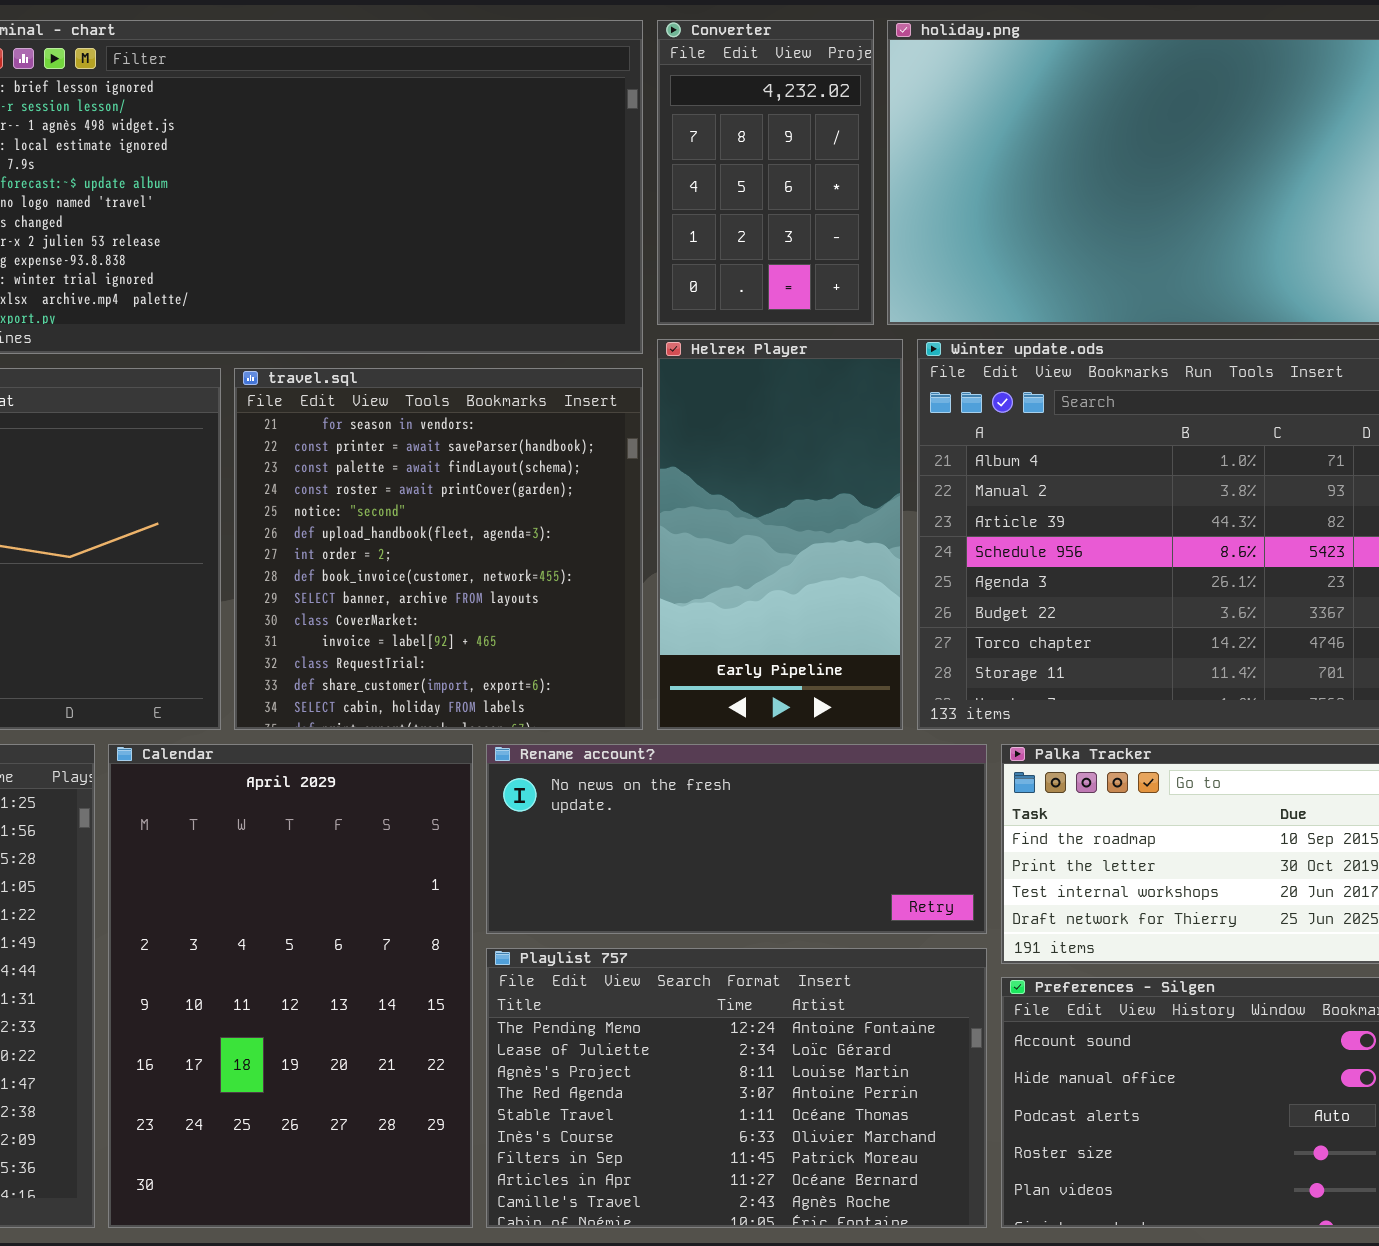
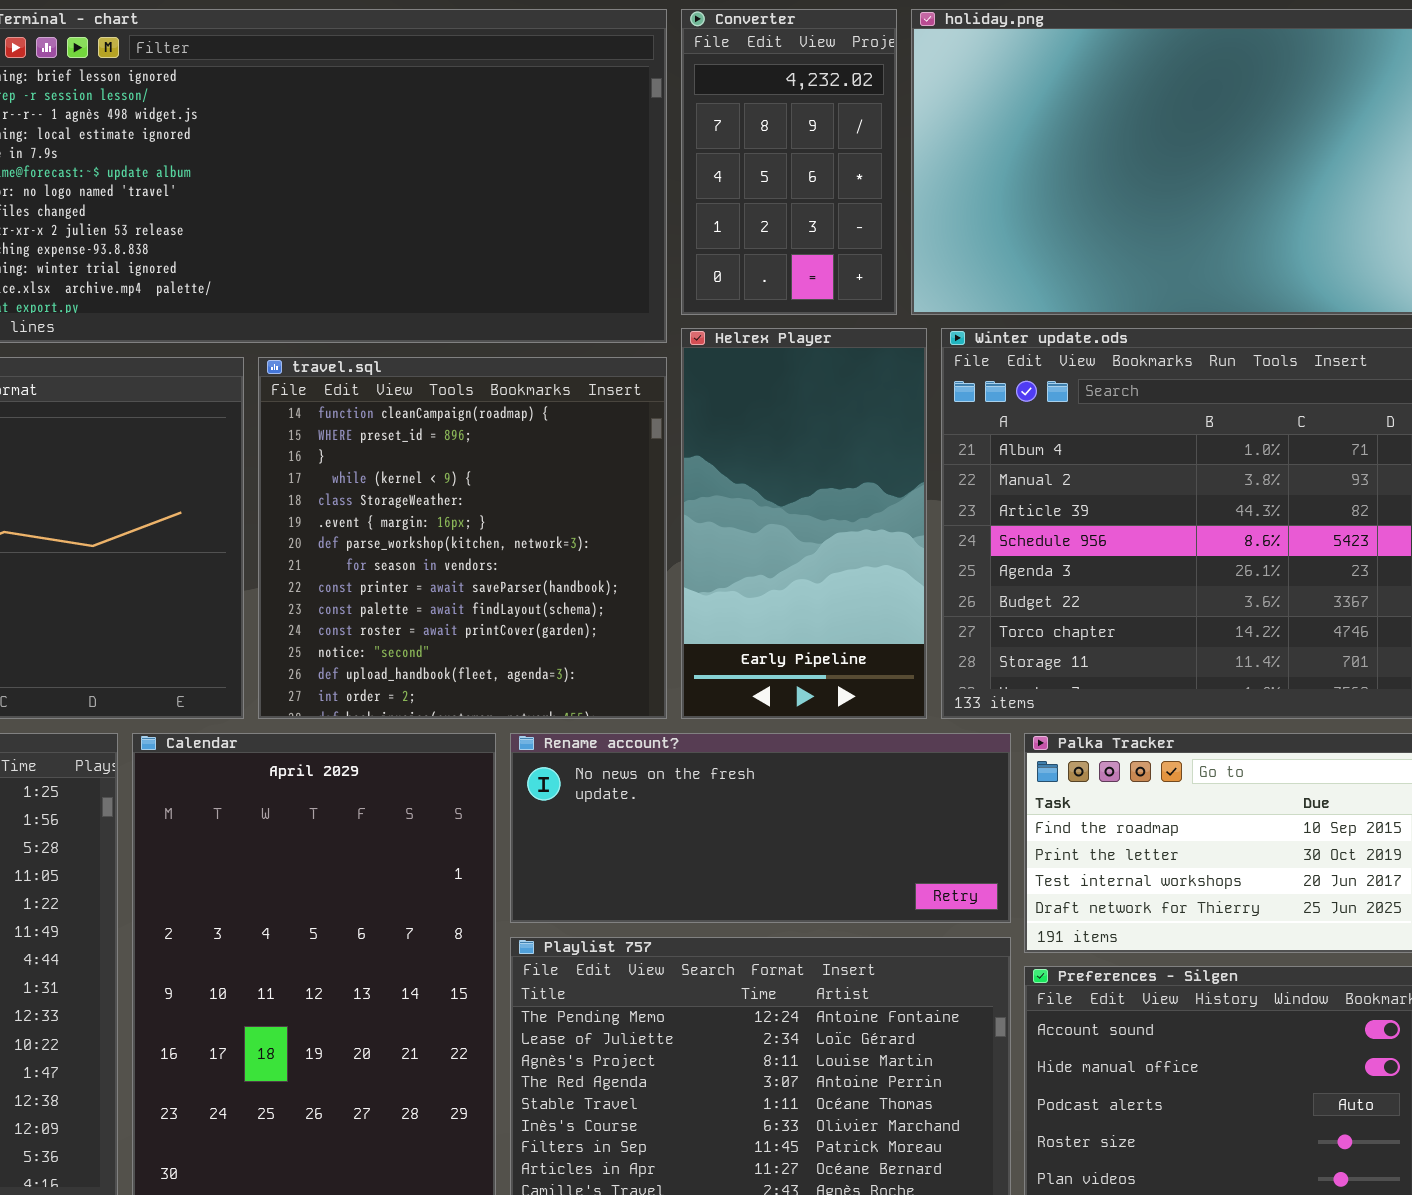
travel.sql: [234,368,643,730] -> [258,357,667,719], scrolled up 7 rows

